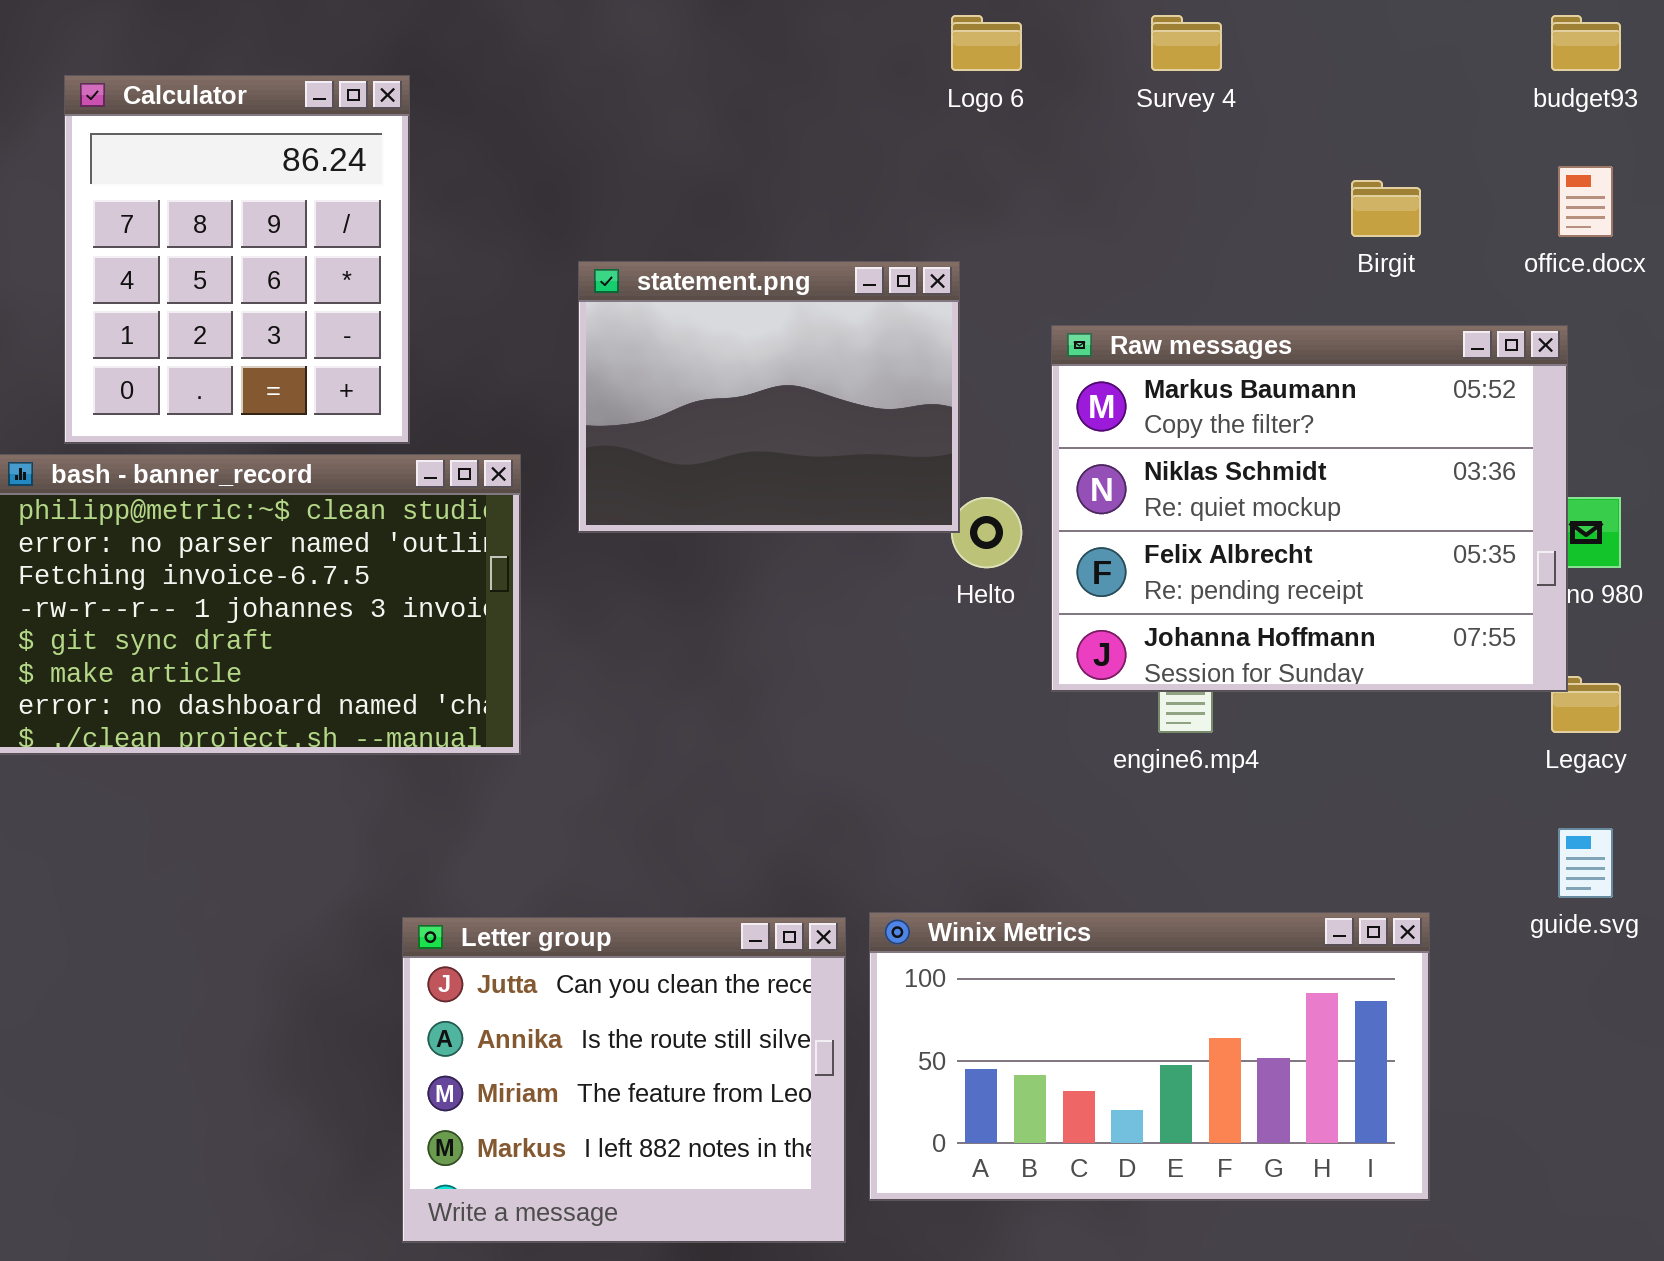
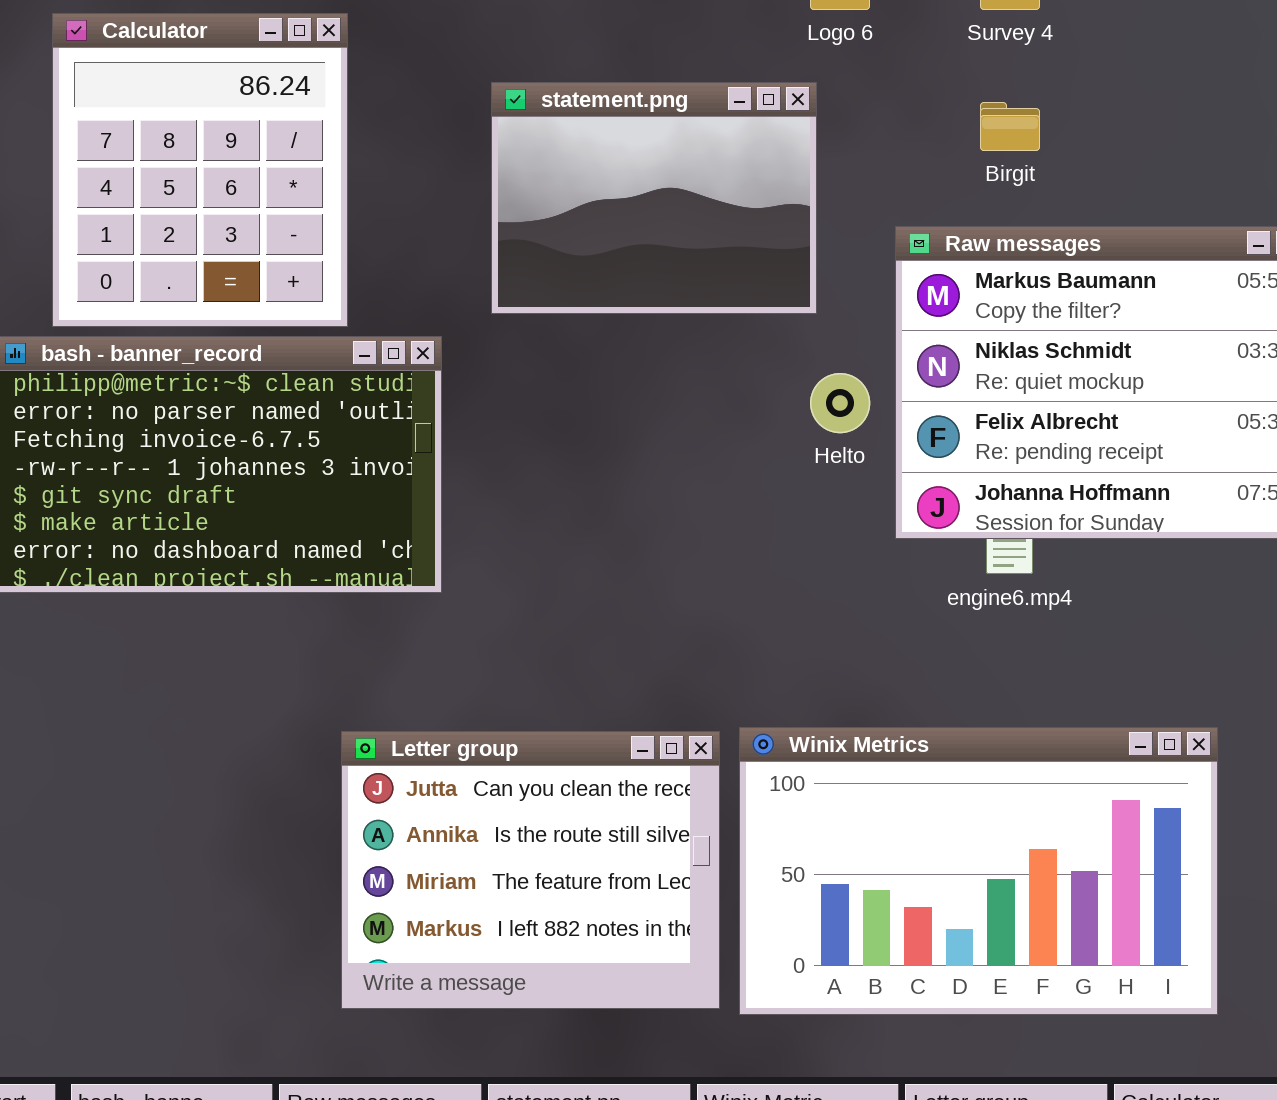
Birgit: [1351,180,1421,237] -> [980,102,1040,151], moved
statement.png: [578,261,960,533] -> [491,82,817,314], moved
Winix Metrics: [869,912,1430,1201] -> [739,727,1218,1015], resized

